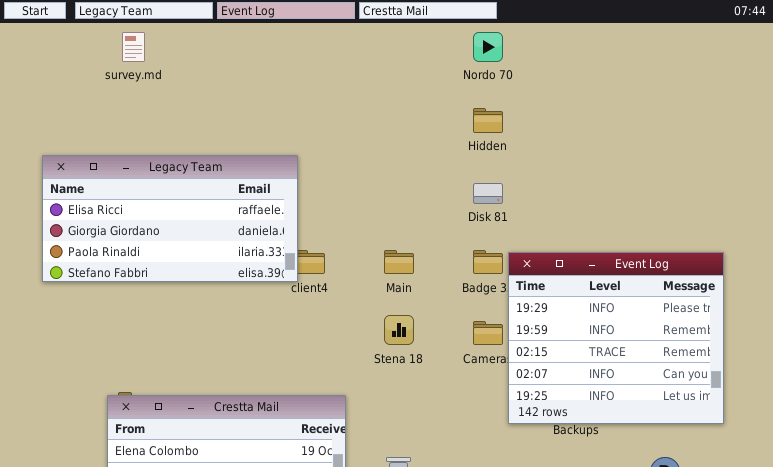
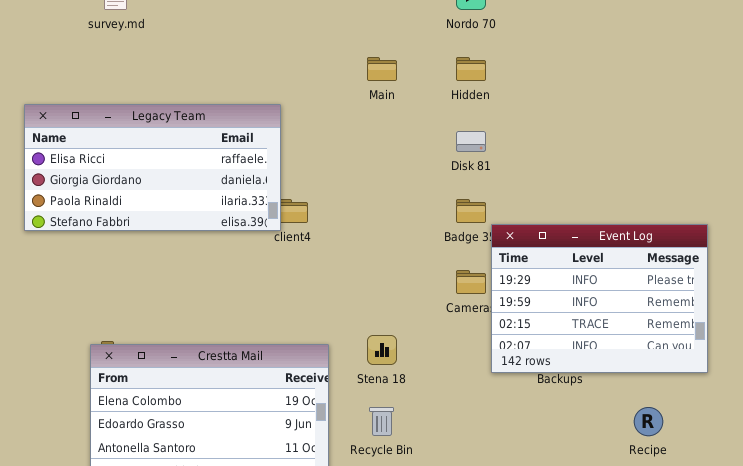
Main: [384,250,414,274] -> [367,57,397,81], moved
Event Log: [508,252,724,424] -> [491,224,708,373], resized
Stena 18: [384,315,414,345] -> [367,335,397,365], moved

